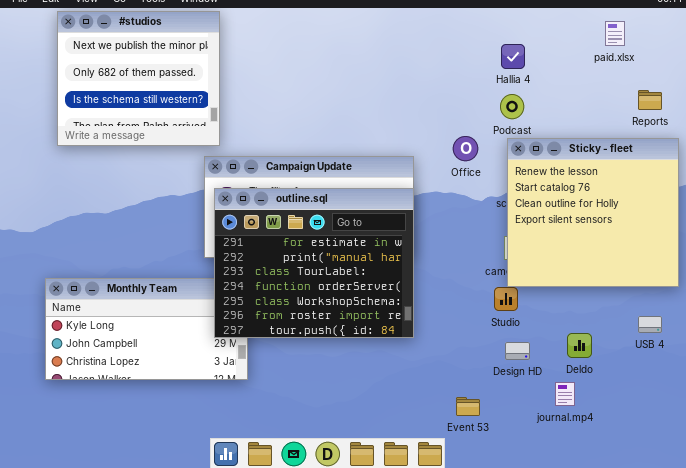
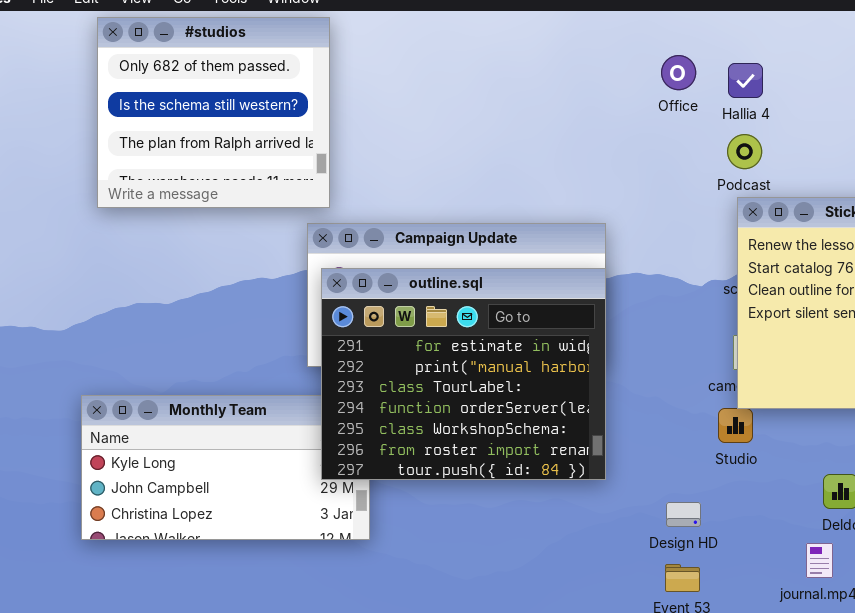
#studios: [57,11,220,146] -> [97,17,330,208], scrolled down 1 row
Office: [453,136,478,161] -> [661,55,696,90], moved
Design HD: [505,342,530,360] -> [666,502,701,527], moved

